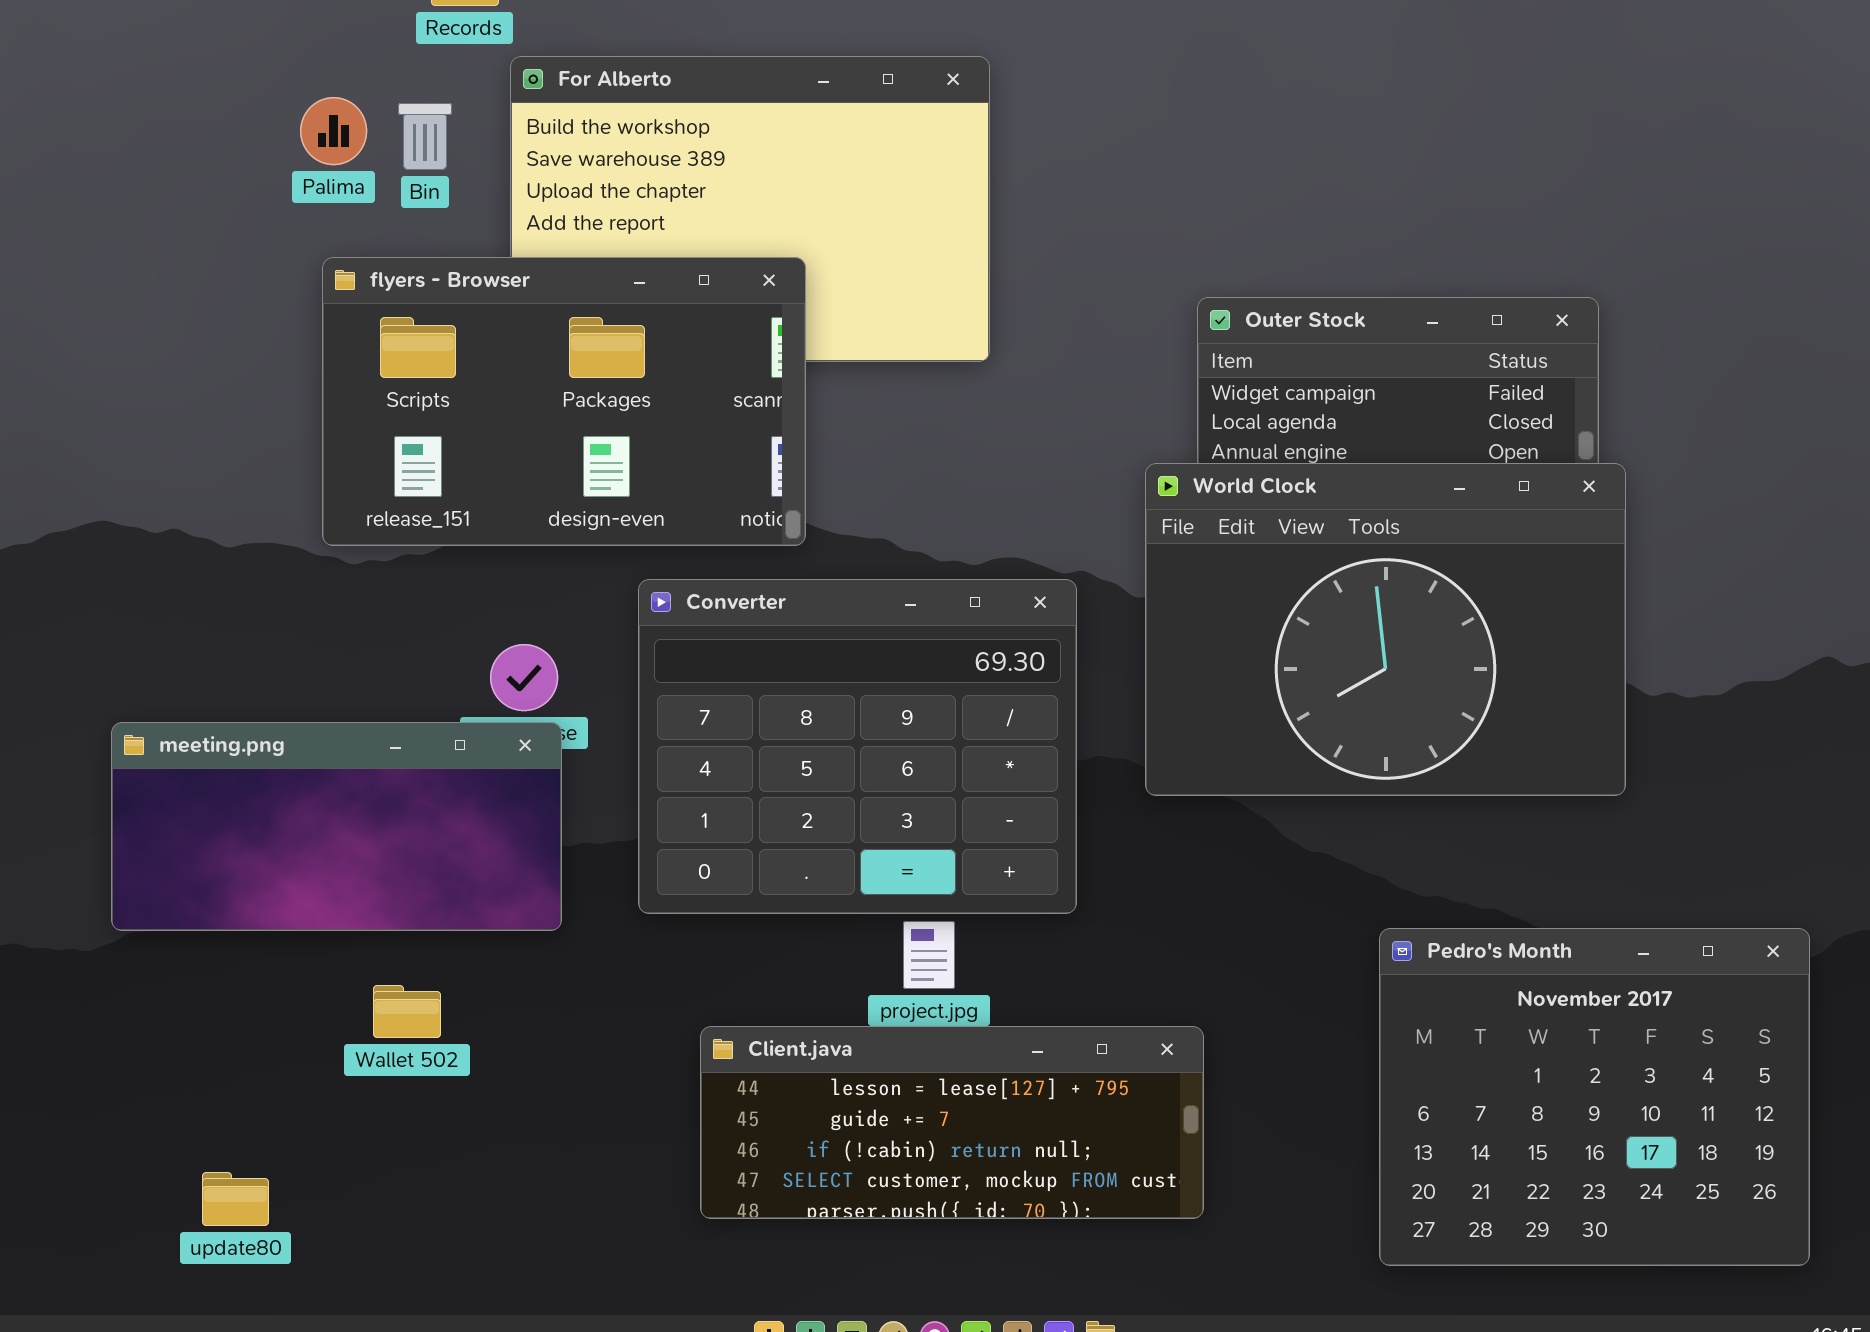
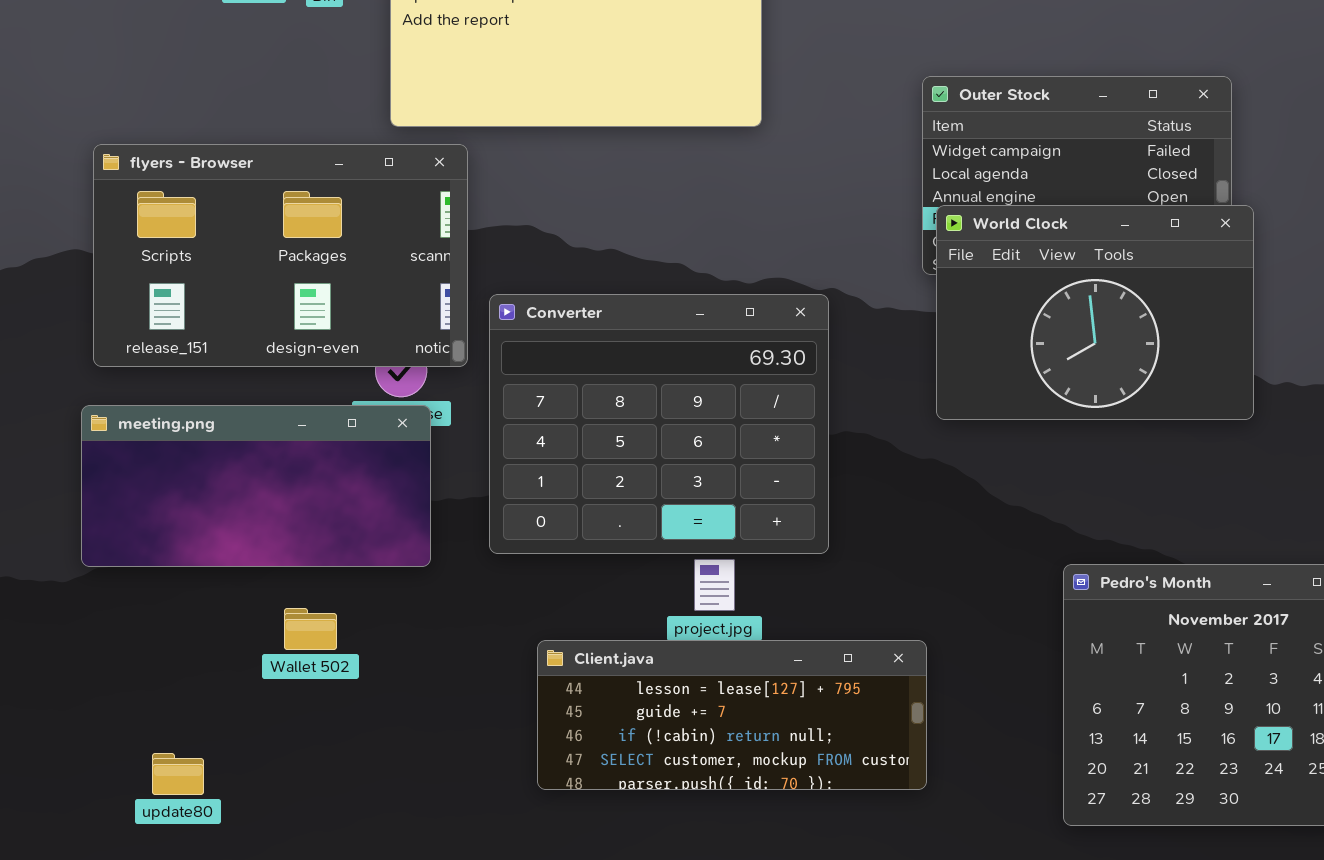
flyers - Browser: [322,257,806,546] -> [93,144,468,367], moved
World Clock: [1145,463,1626,796] -> [936,205,1254,420], resized

